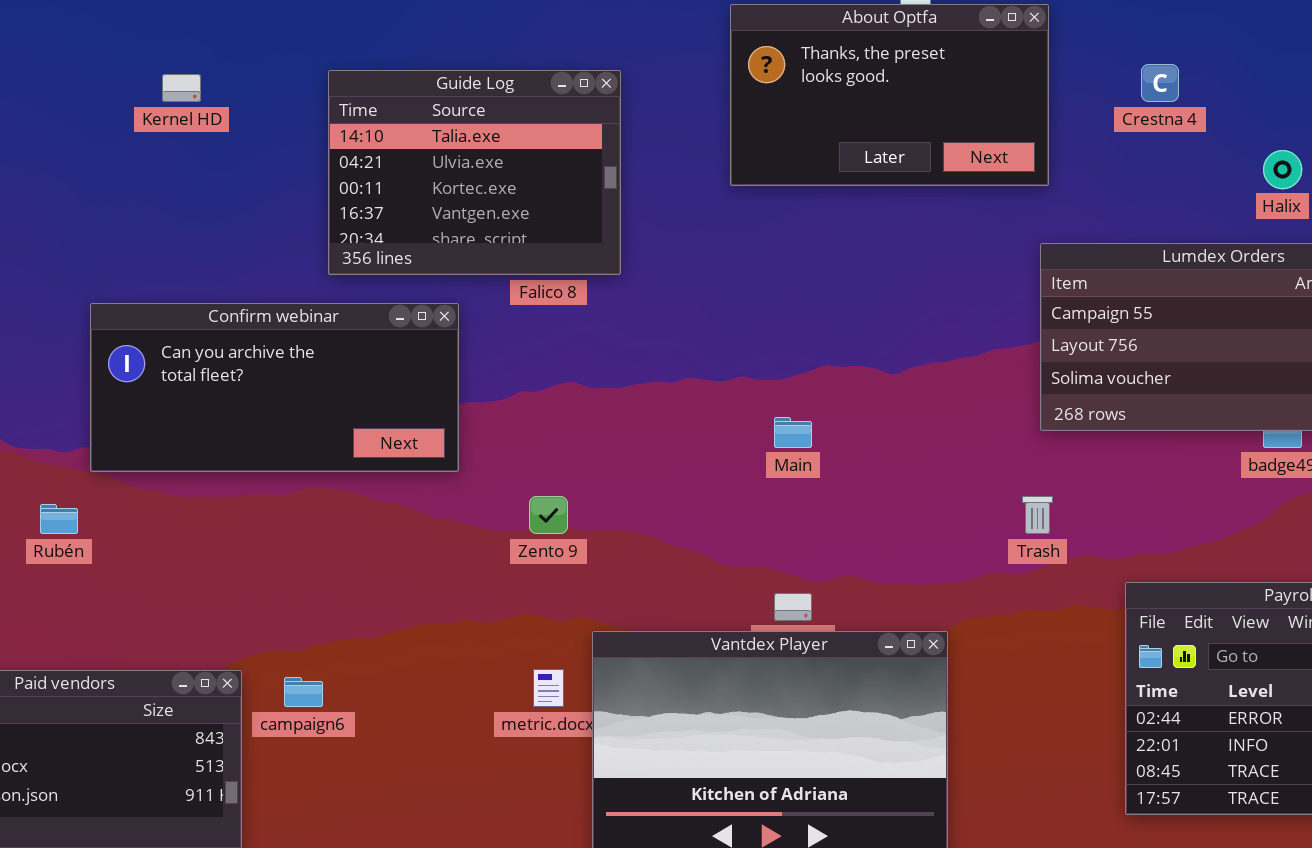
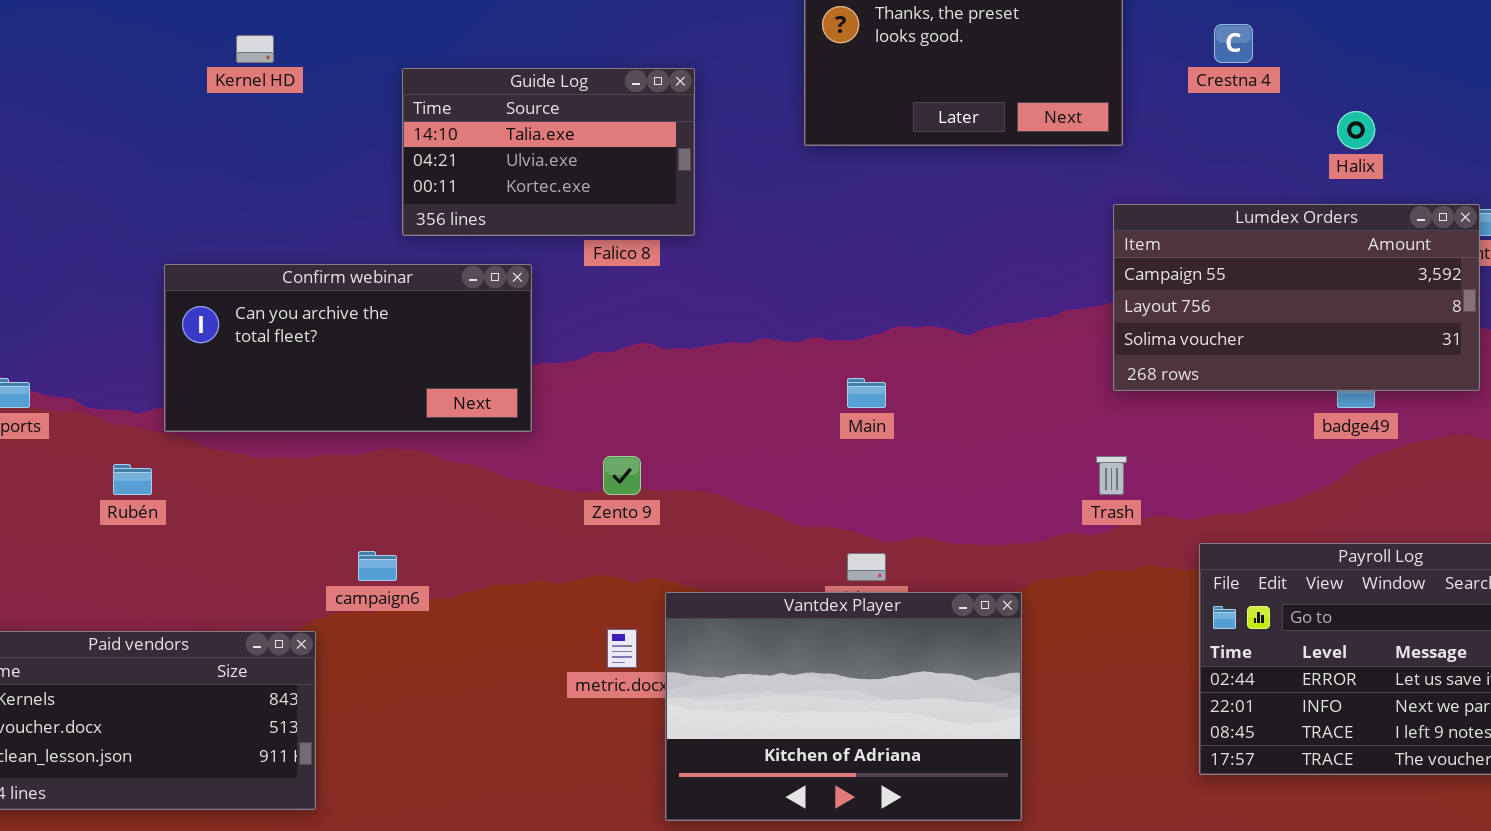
Guide Log: [328,70,621,275] -> [402,68,695,236], resized
campaign6: [284,677,323,707] -> [358,551,397,581], moved

